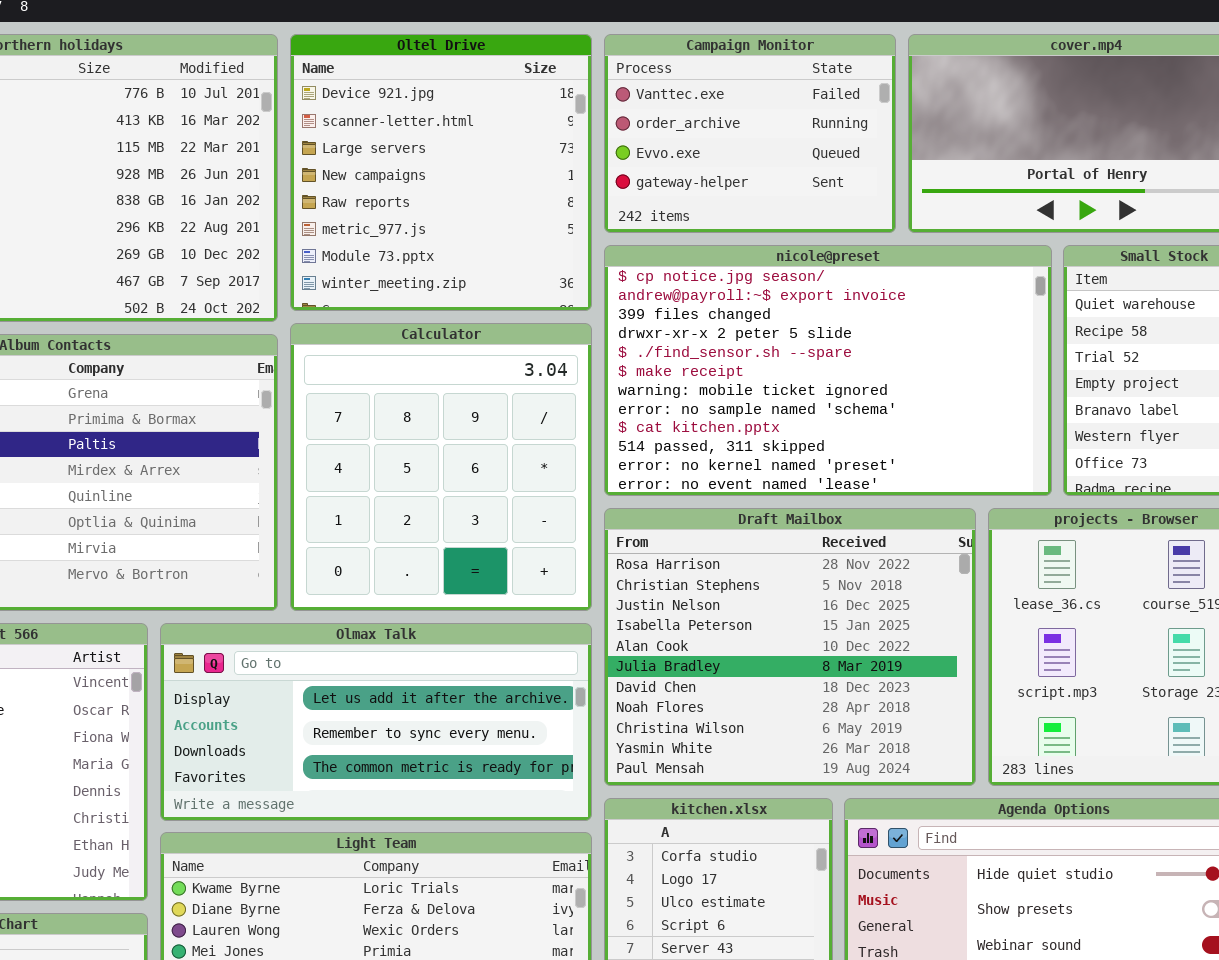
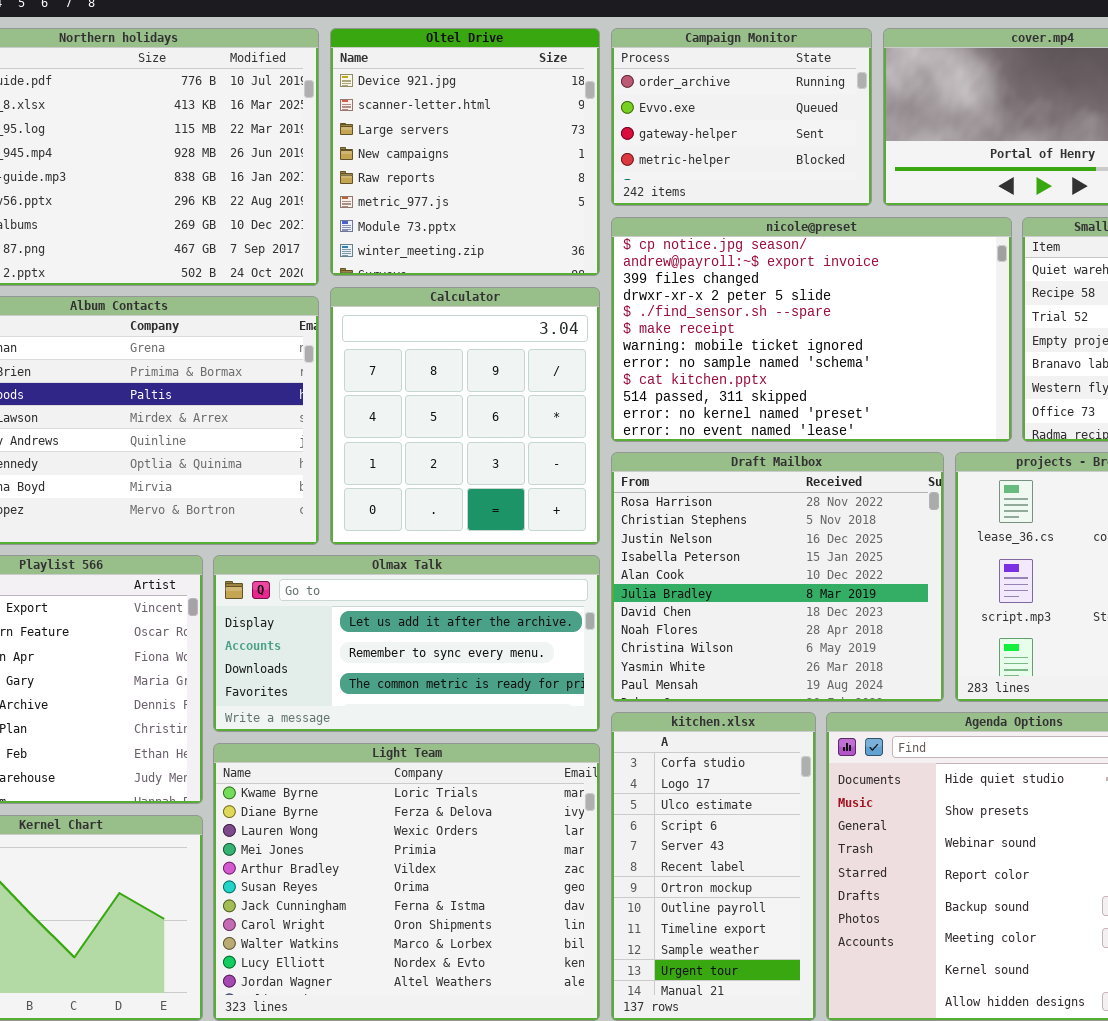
Campaign Monitor: [604,34,896,233] -> [611,28,872,206], scrolled down 1 row

